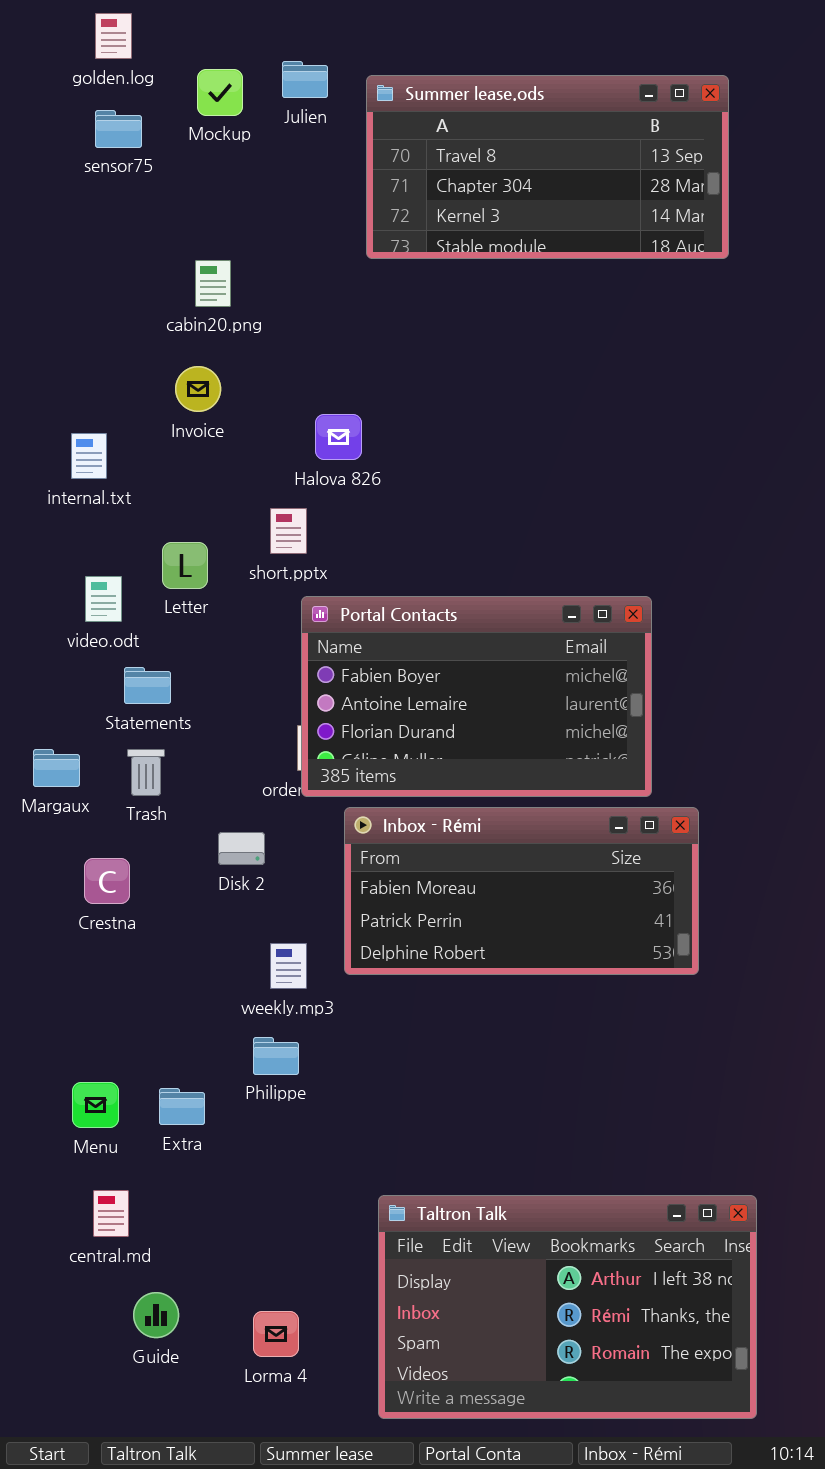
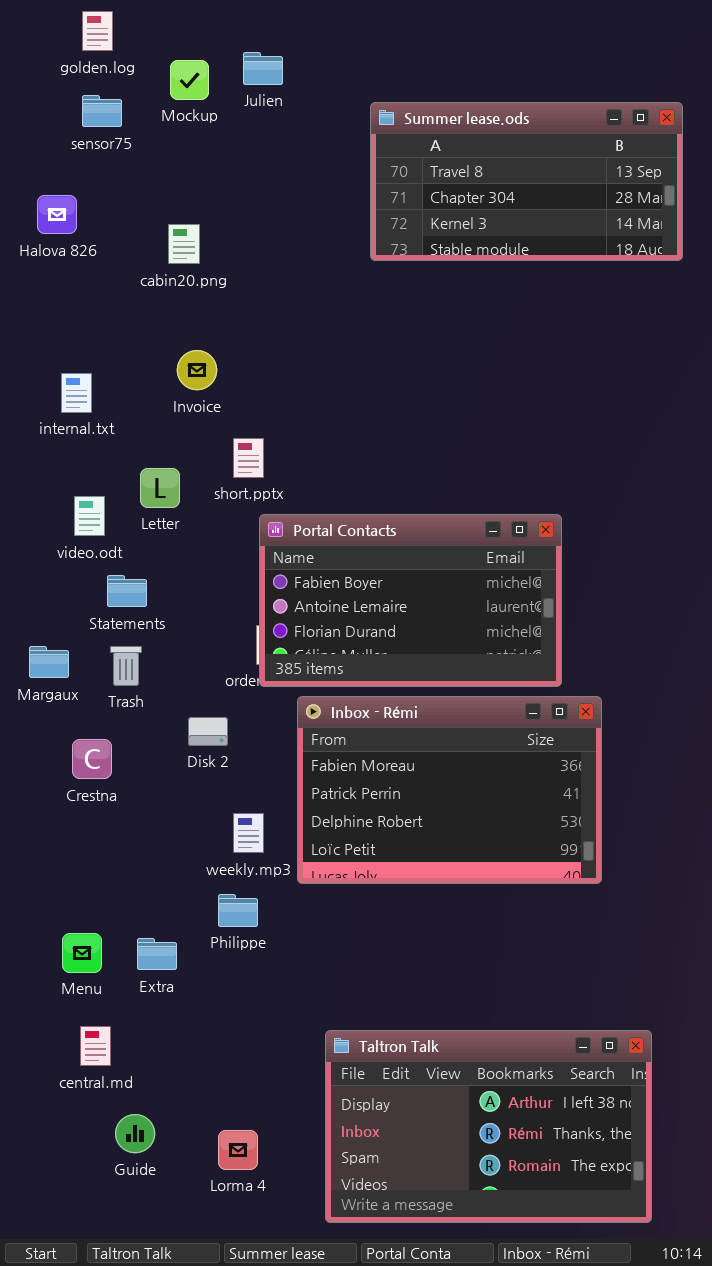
Summer lease.ods: [366,75,729,259] -> [370,102,683,261], moved
Invoice: [175,366,221,412] -> [177,350,217,390], moved
Halova 826: [315,414,362,460] -> [37,195,77,234], moved
Inbox - Rémi: [344,807,699,975] -> [297,696,602,884], resized

